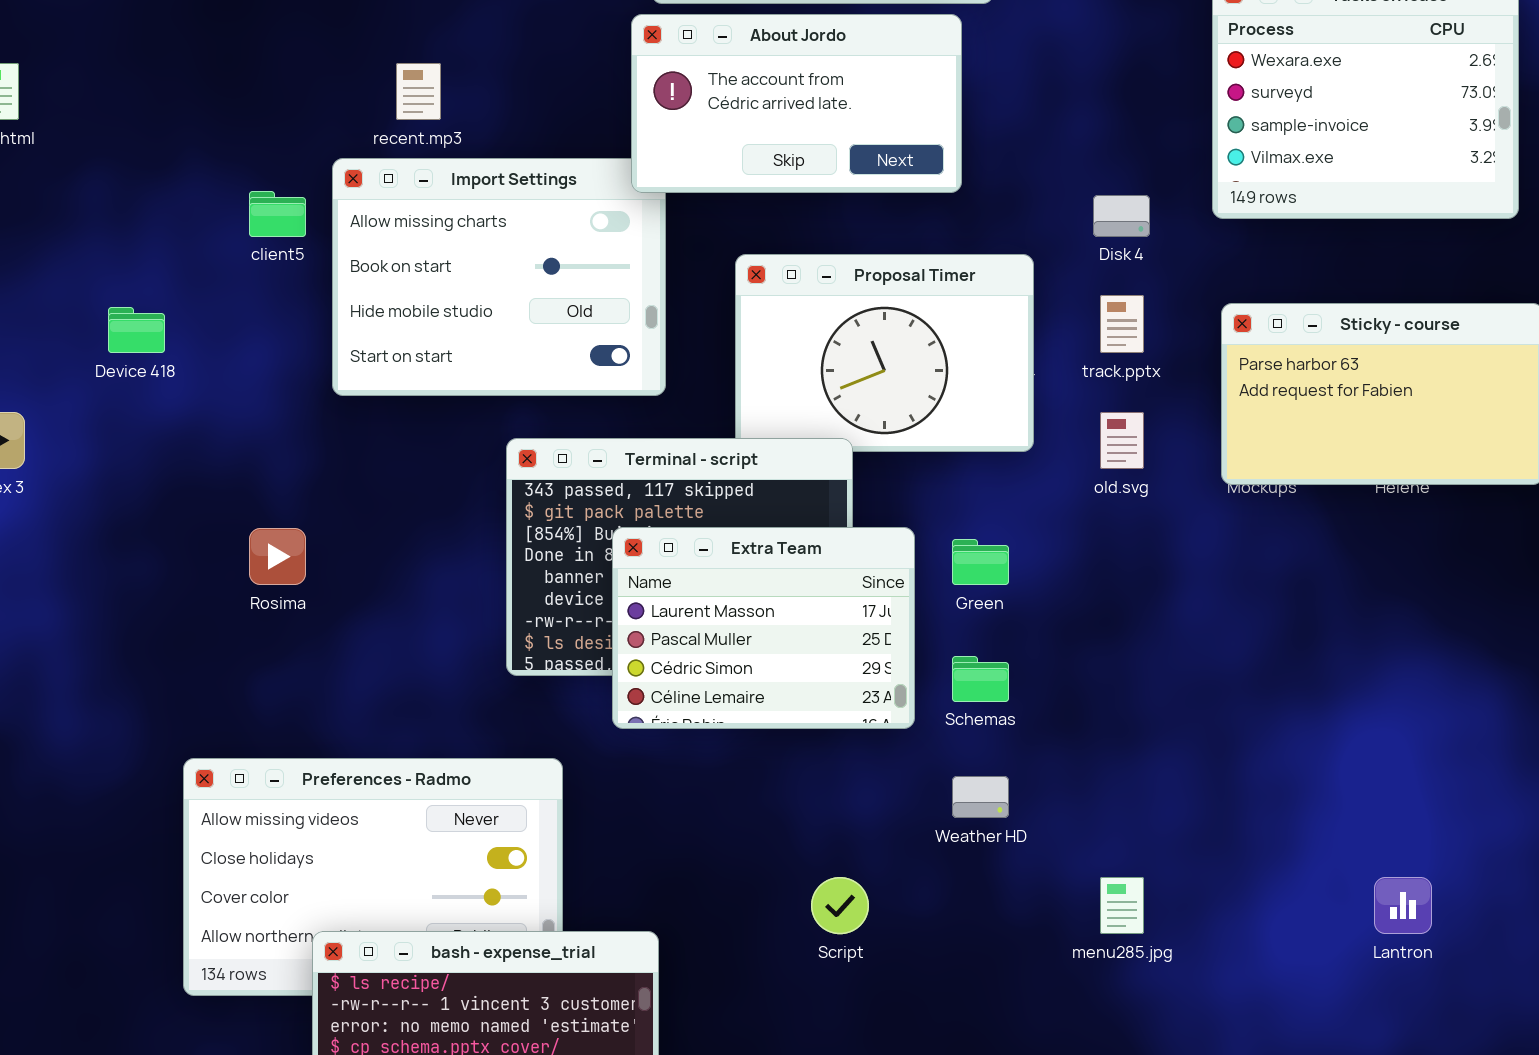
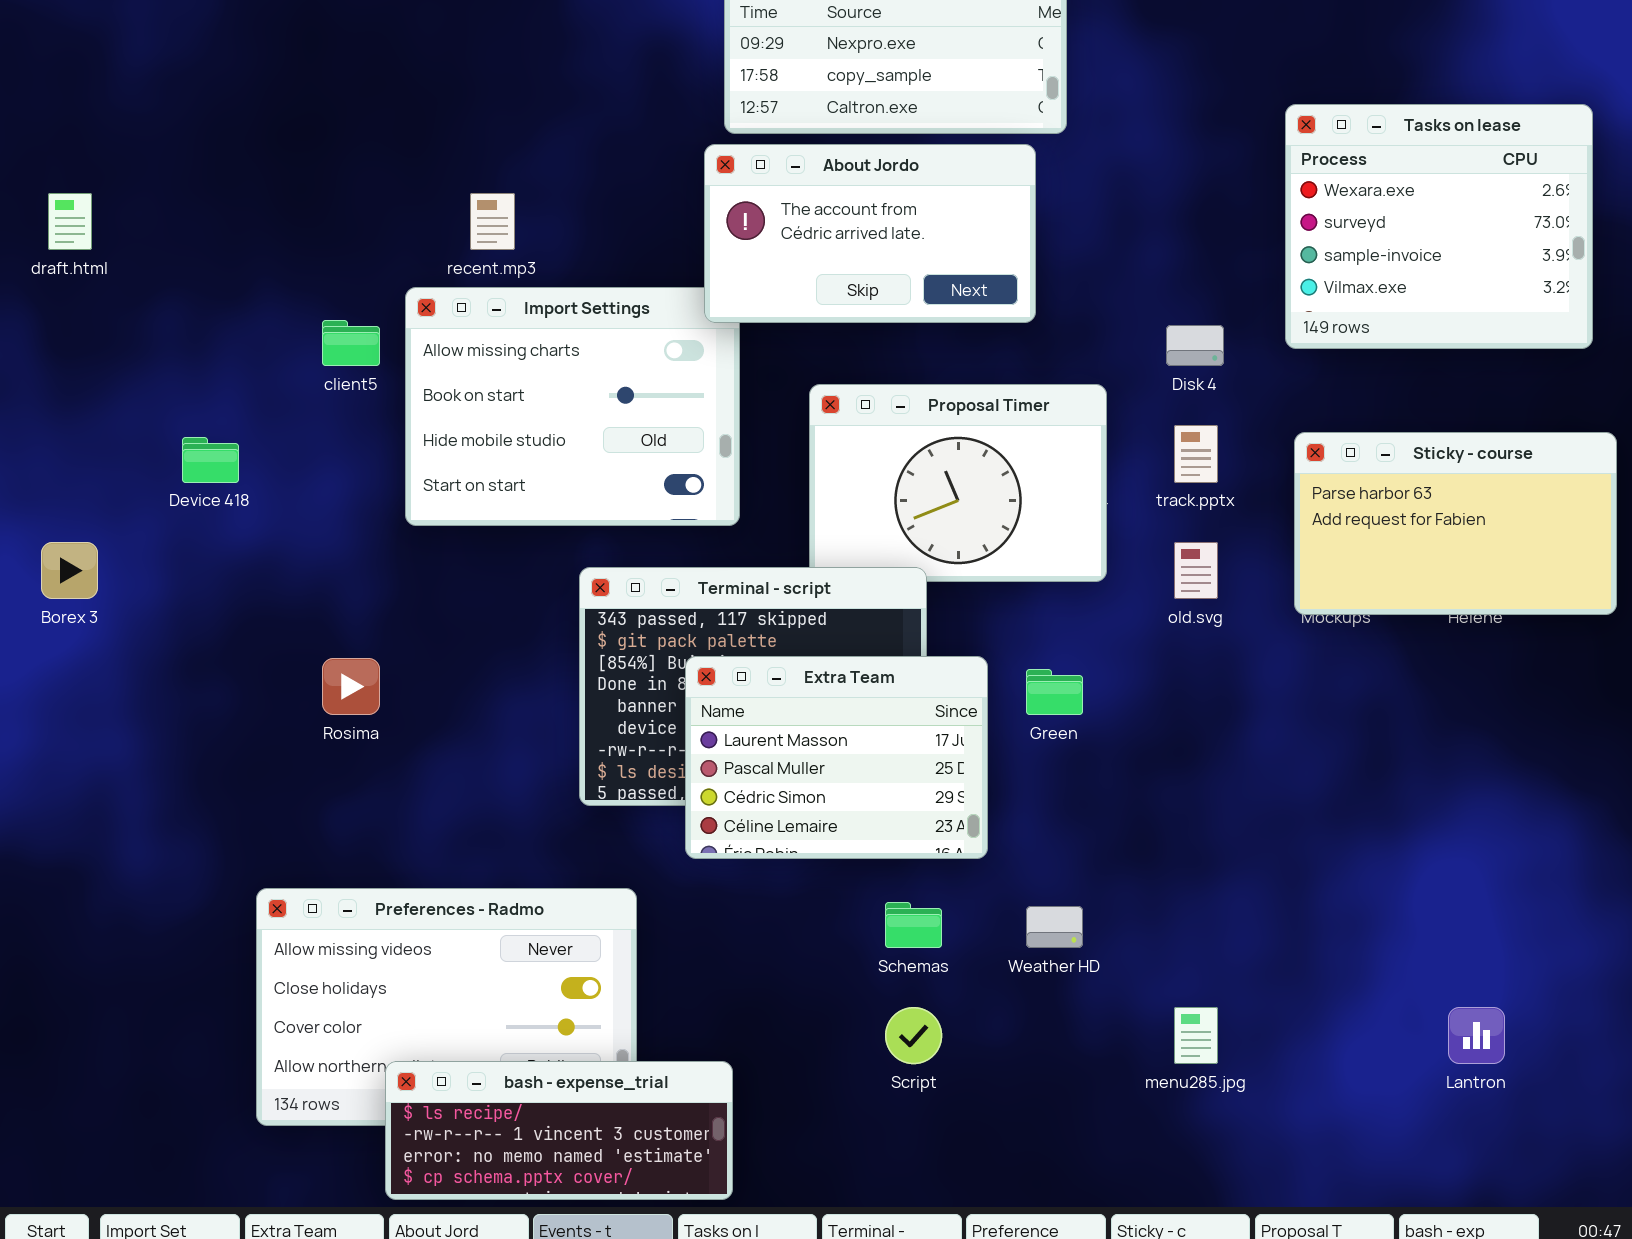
Schemas: [952,656,1009,702] -> [885,902,942,948], moved

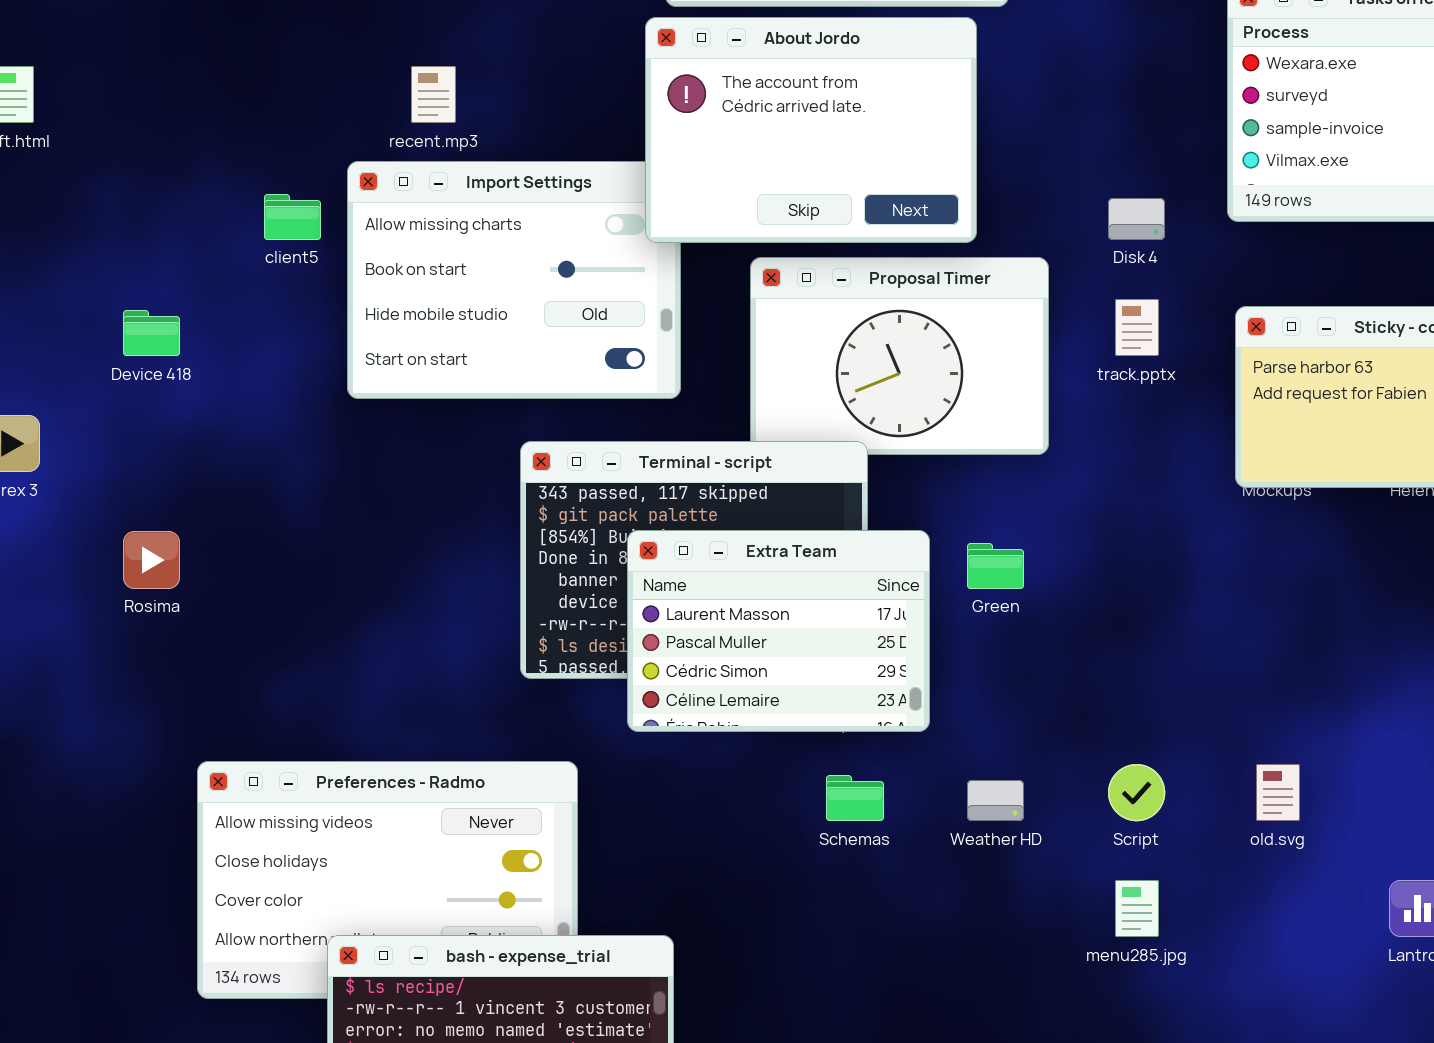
About Jordo: [704,144,1036,323] -> [645,17,977,243], resized
old.svg: [1174,542,1218,599] -> [1256,764,1300,821], moved
Rosima: [322,658,380,715] -> [123,531,180,589], moved
Script: [885,1007,942,1064] -> [1108,764,1165,821], moved

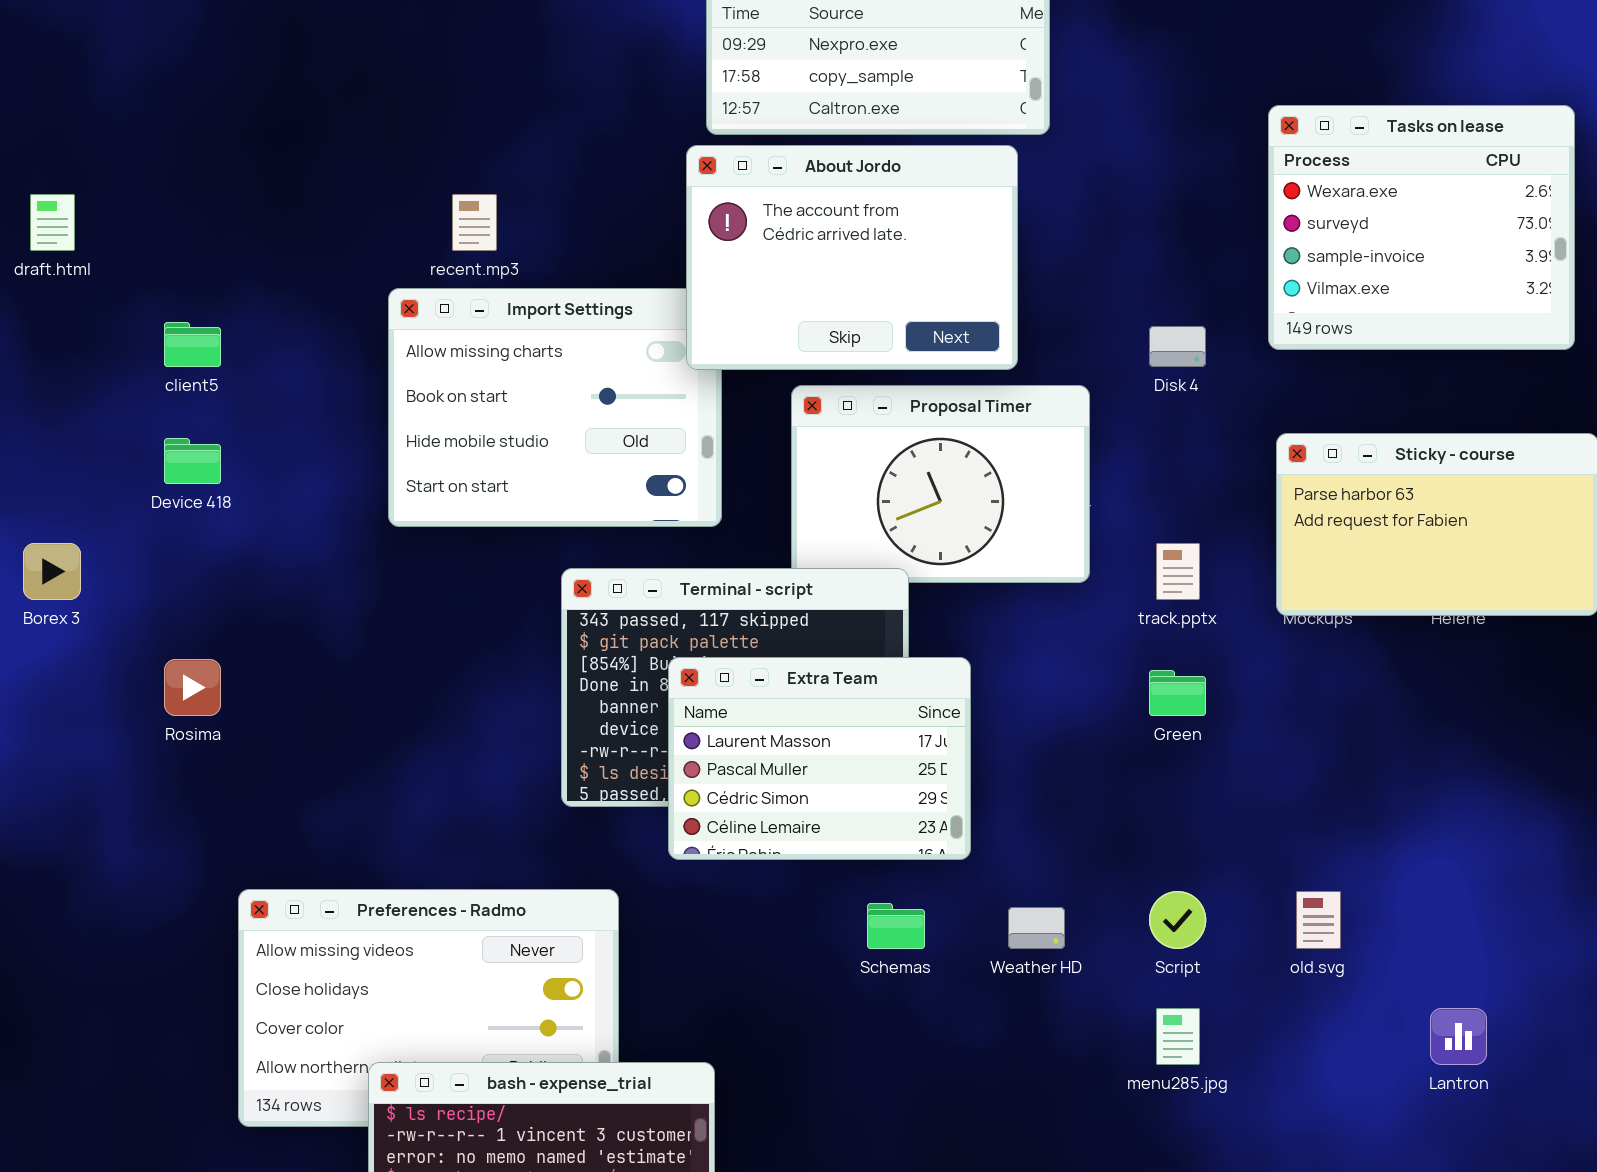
client5: [264,194,321,240] -> [164,322,221,367], moved
track.pptx: [1115,299,1159,356] -> [1156,543,1200,600], moved
Green: [967,543,1024,589] -> [1149,670,1206,716], moved

